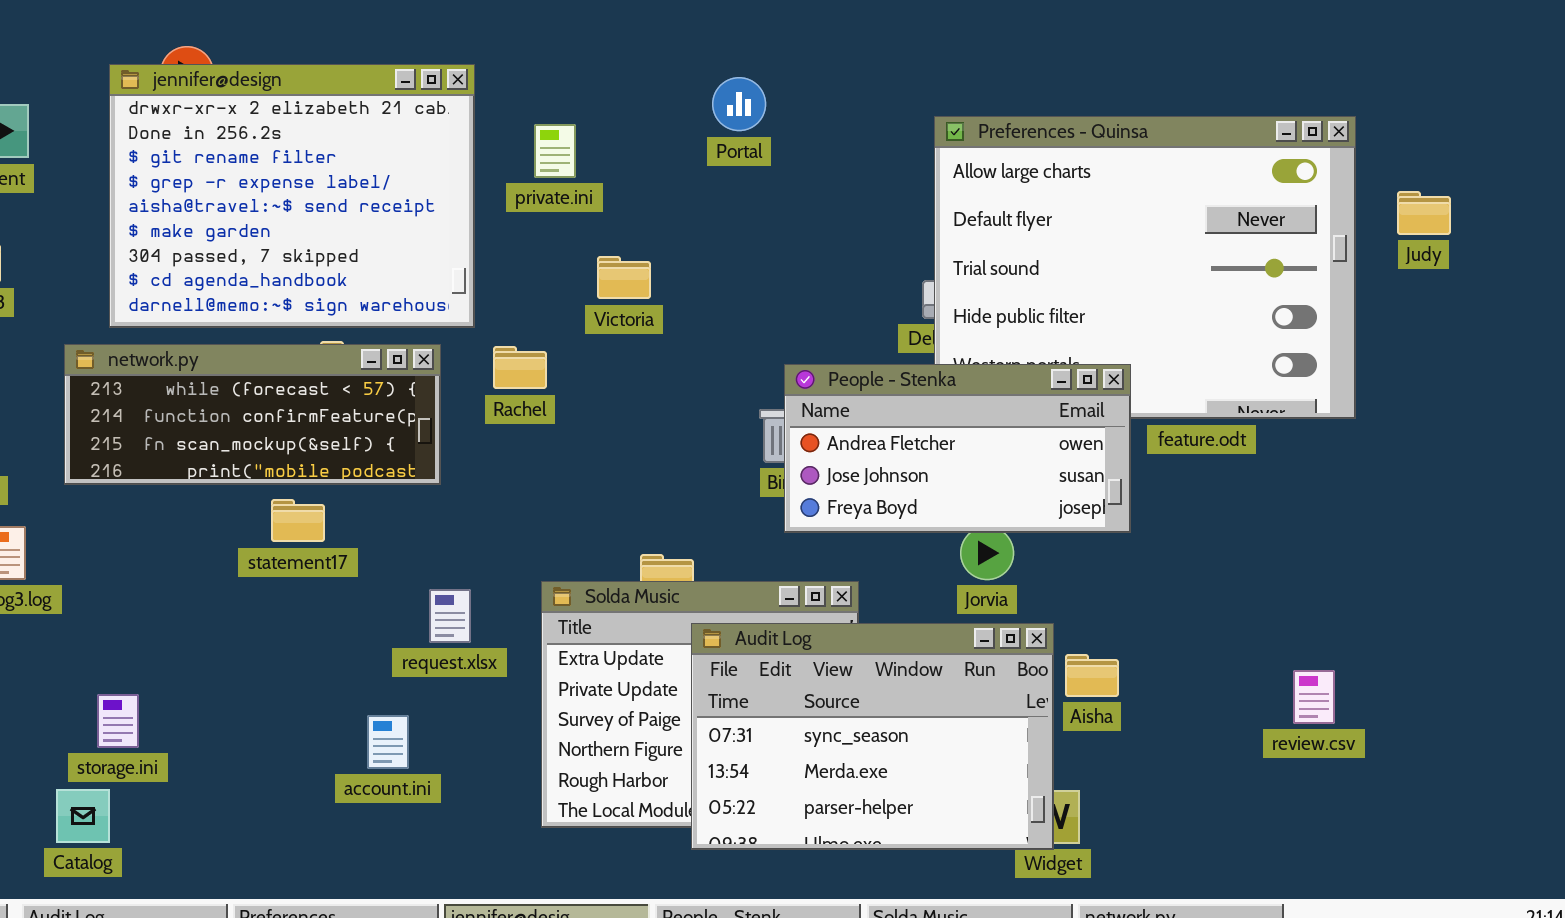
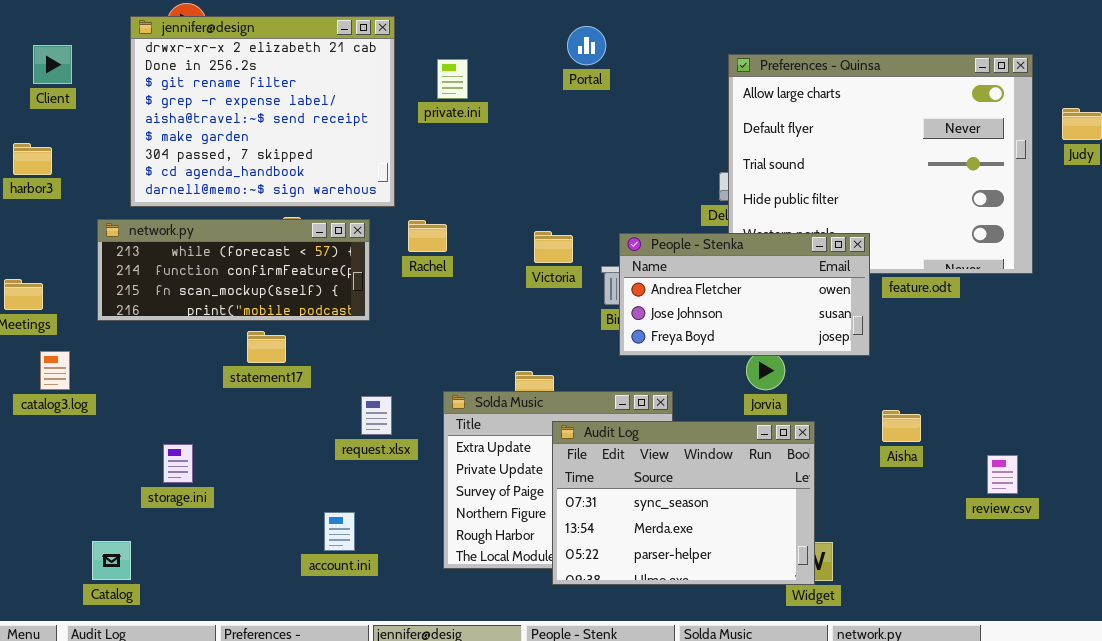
Victoria: [597,256,651,299] -> [534,231,573,263], moved
Aisha: [1065,654,1119,697] -> [882,410,921,442], moved
storage.ini: [97,694,139,748] -> [163,444,193,483], moved
account.ini: [367,715,409,769] -> [324,512,355,551], moved

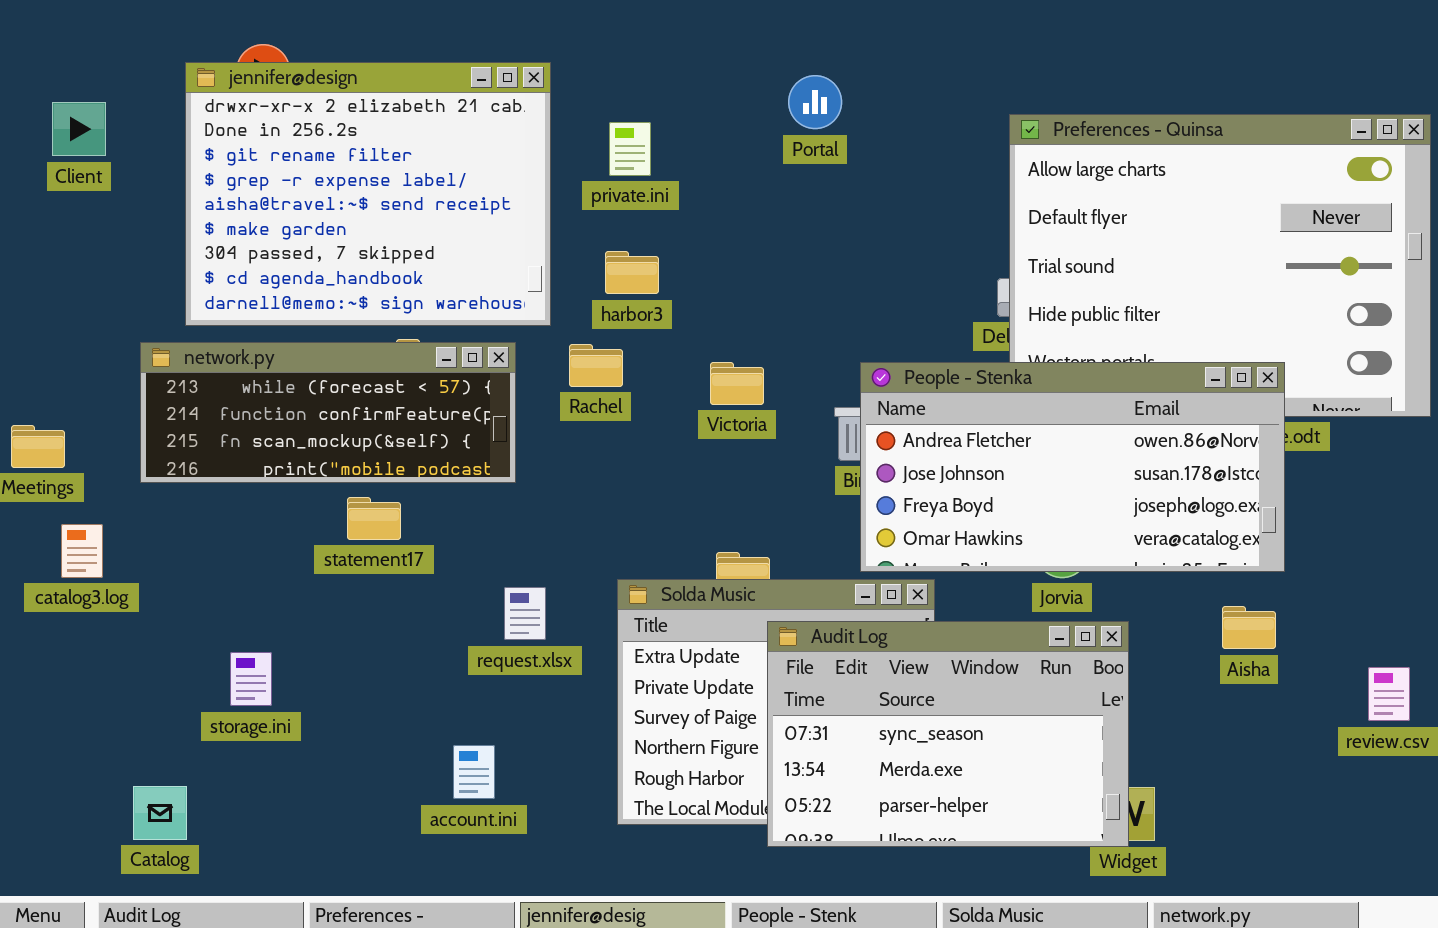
harbor3: [13,143,52,175] -> [605,251,659,294], moved
Victoria: [534,231,573,263] -> [710,362,764,405], moved
People - Stenka: [619,233,870,356] -> [860,362,1285,572], resized

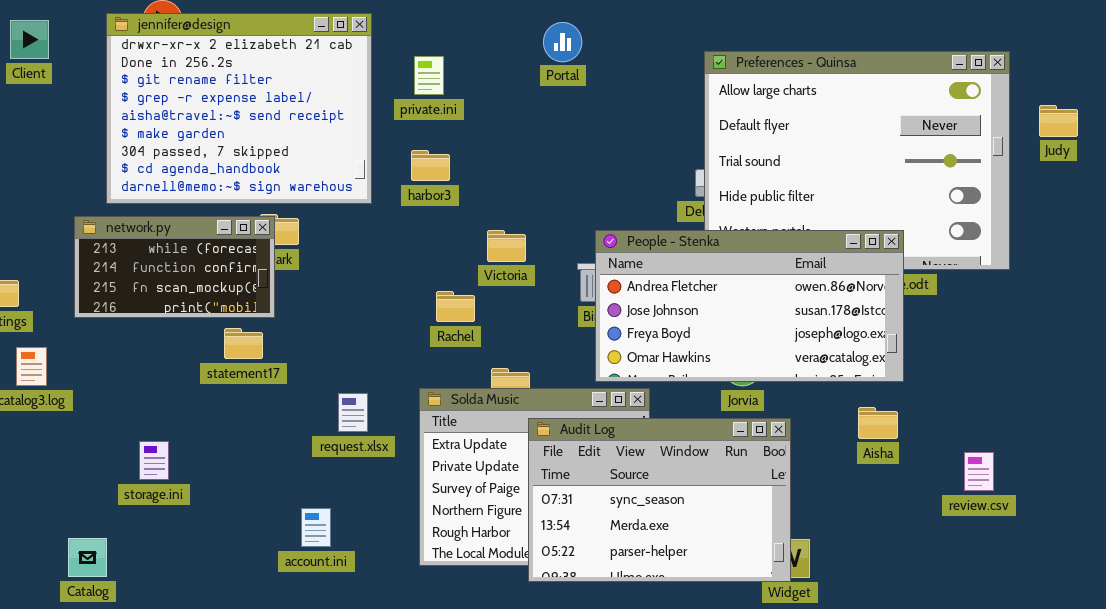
Client: [52,102,106,156] -> [10,20,49,59], moved
network.py: [140,342,516,483] -> [74,216,275,318], resized
Rachel: [569,344,623,387] -> [436,291,475,322], moved

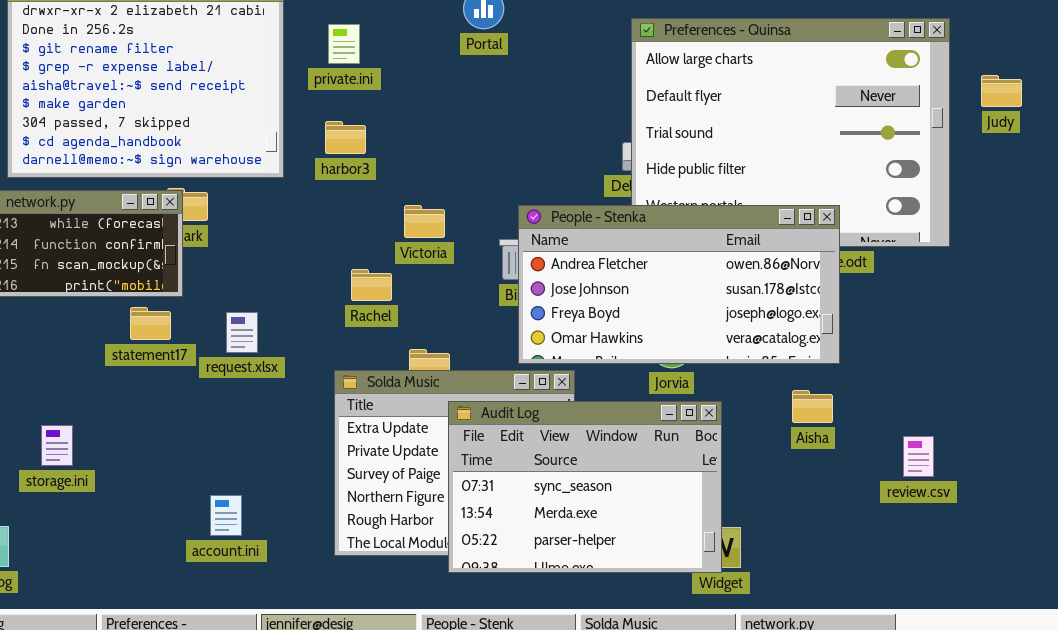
request.xlsx: [338,393,368,432] -> [226,312,258,353], moved

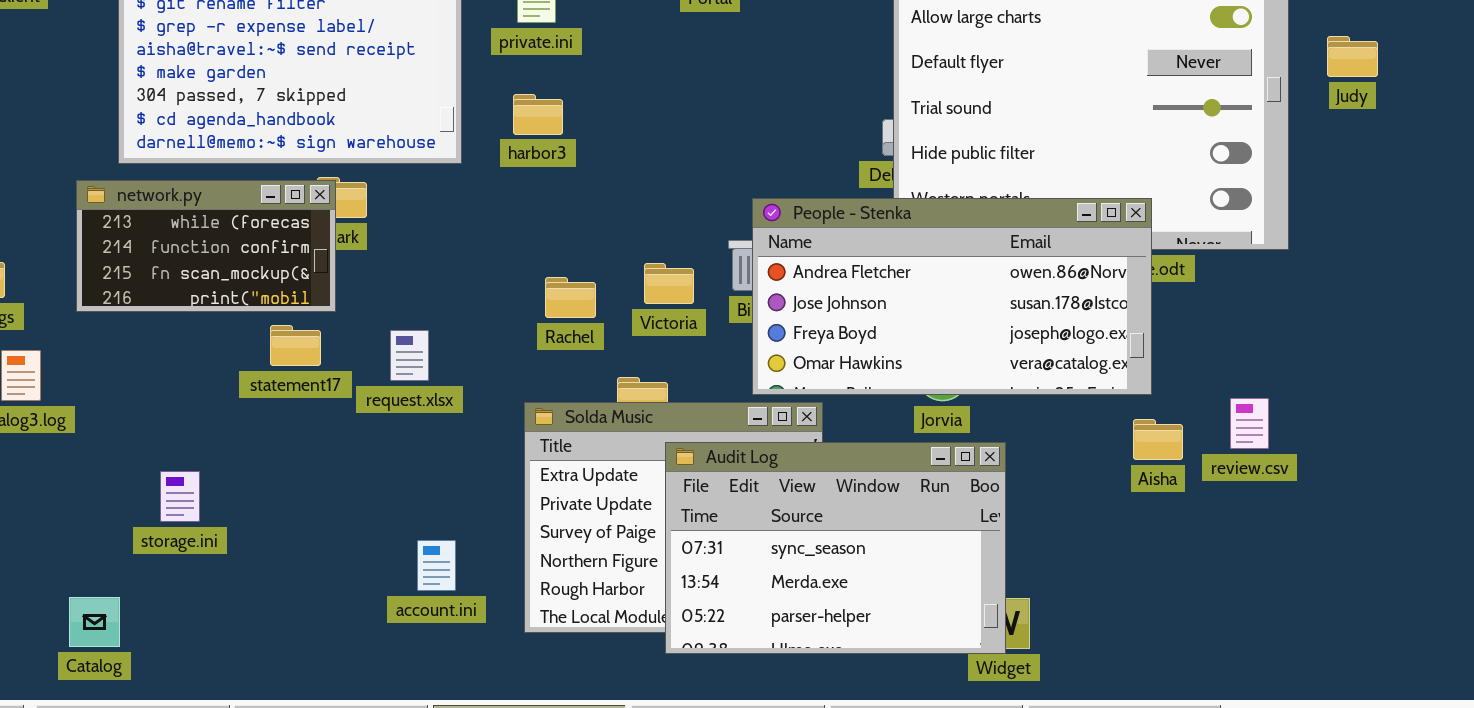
Victoria: [404,205,445,238] -> [644,263,694,304], moved
Aisha: [792,390,833,423] -> [1133,419,1183,460], moved
review.csv: [903,436,934,477] -> [1230,398,1269,449], moved
account.ini: [210,495,242,536] -> [417,540,456,591], moved

